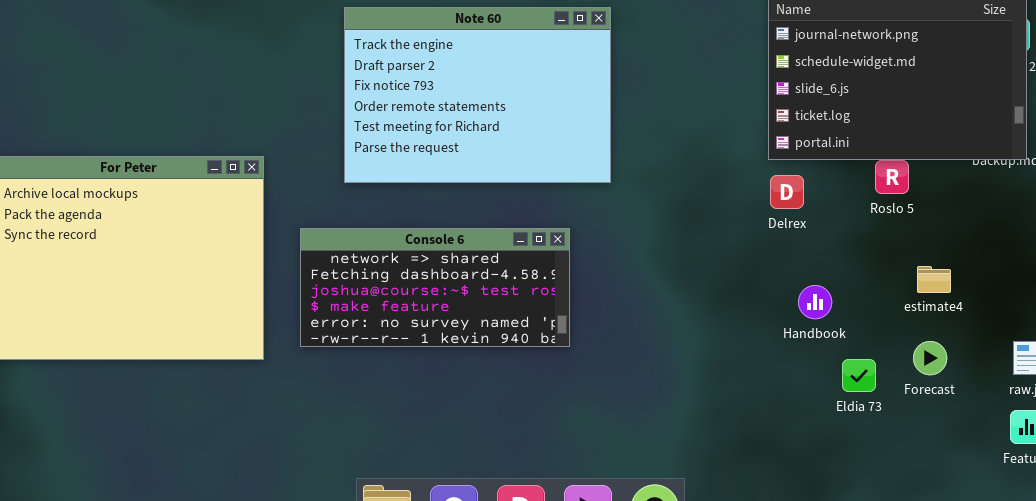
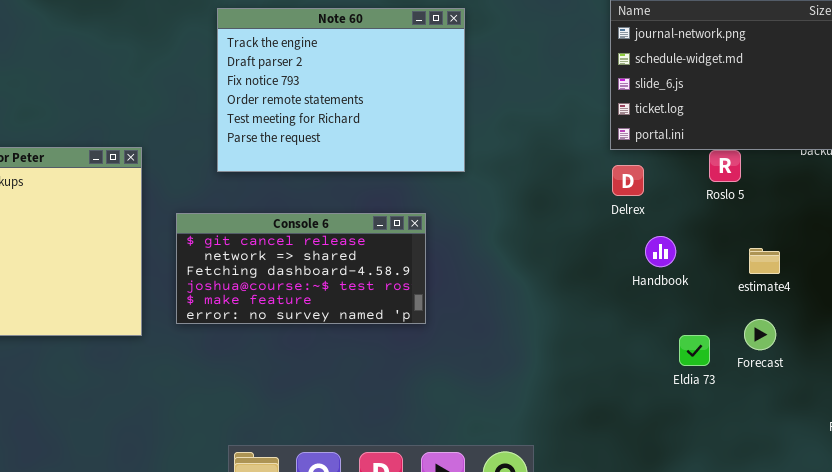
Console 6: [300,228,570,347] -> [176,213,426,324], scrolled up 1 row
Handbook: [798,285,832,319] -> [645,236,676,267], moved

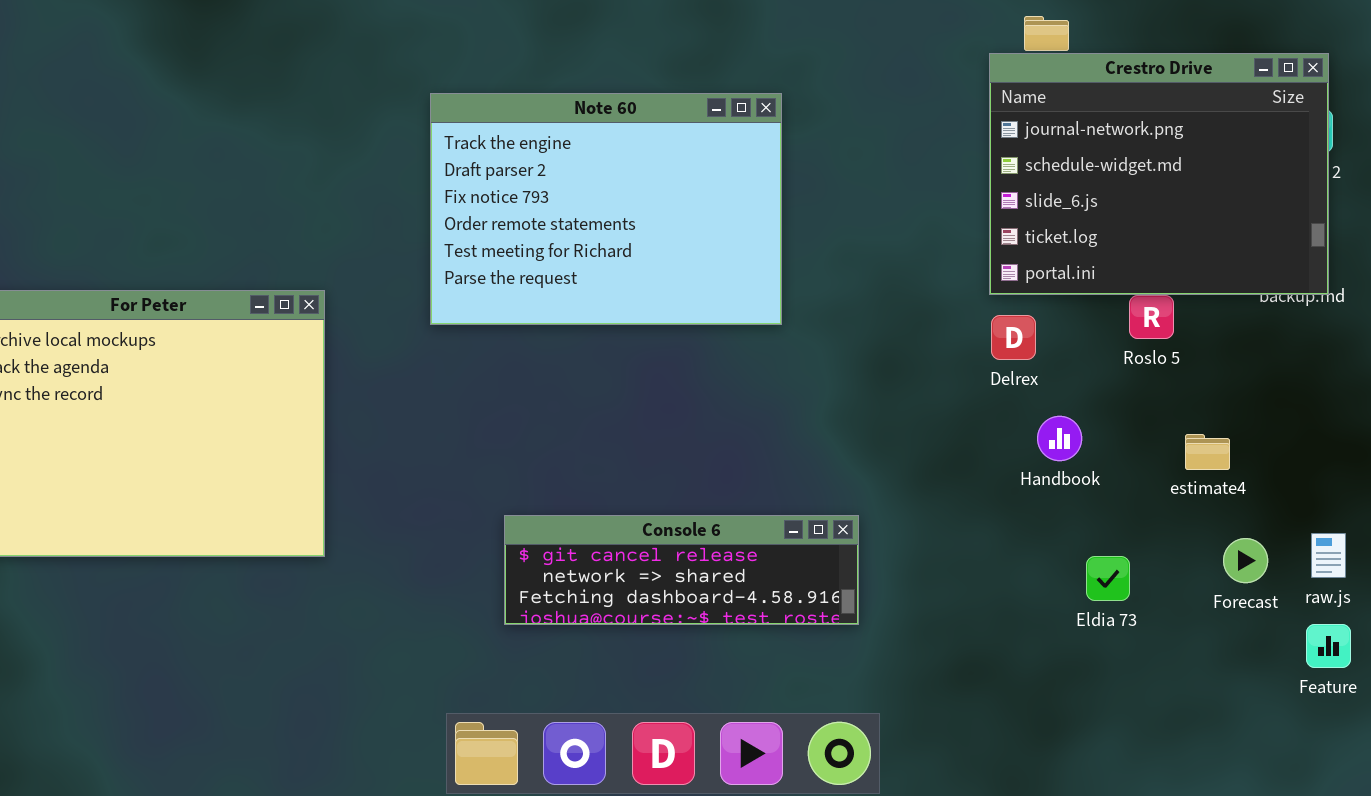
Console 6: [176,213,426,324] -> [504,515,859,625], moved, resized
Forecast: [744,319,776,350] -> [1223,538,1268,583], moved

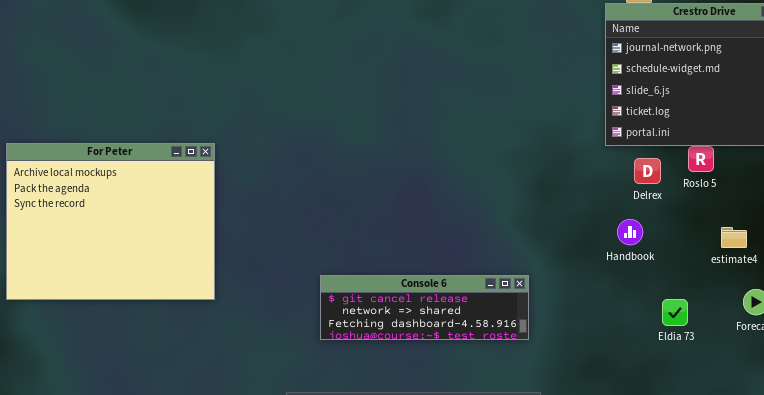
Note 60: [430,93,782,325] -> none, closed
Delrex: [991,315,1036,360] -> [634,158,661,184], moved
Handbook: [1037,416,1082,461] -> [617,219,643,245], moved

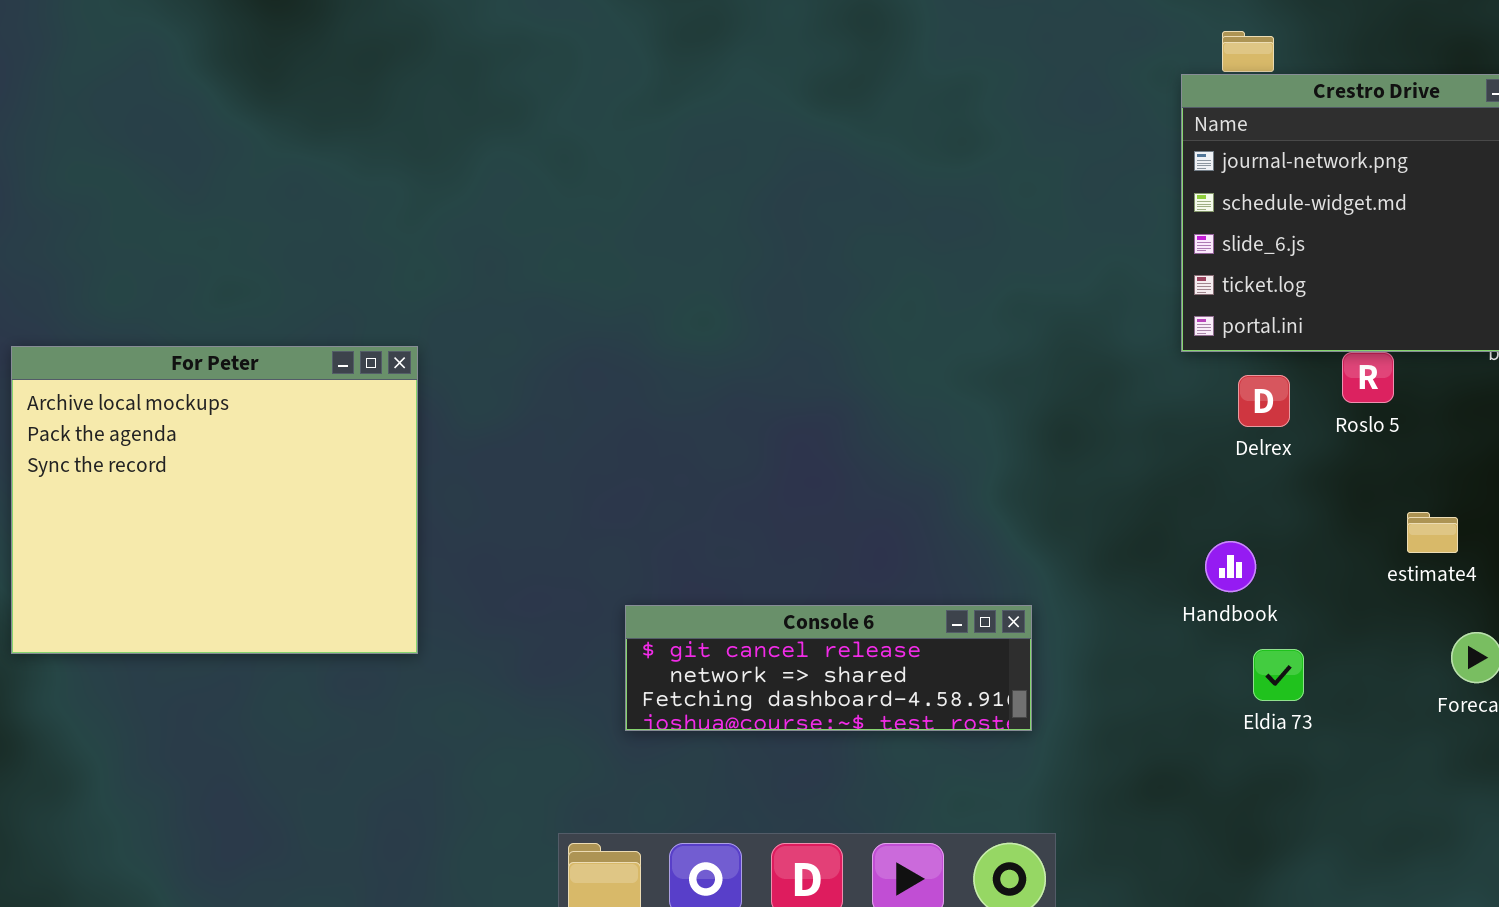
Handbook: [617,219,643,245] -> [1205,541,1256,592], moved
Eldia 73: [662,299,688,326] -> [1253,649,1304,701], moved

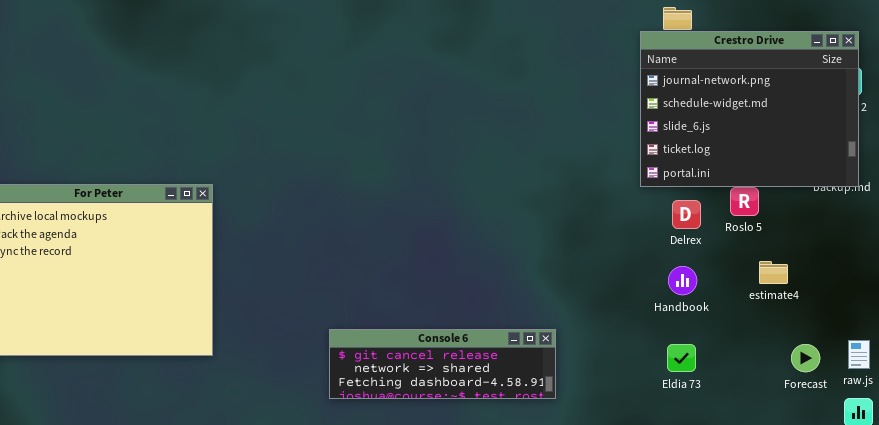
estimate4: [1407,512,1458,553] -> [759,261,788,284], moved
Handbook: [1205,541,1256,592] -> [668,266,697,295], moved
Eldia 73: [1253,649,1304,701] -> [667,344,696,372], moved

